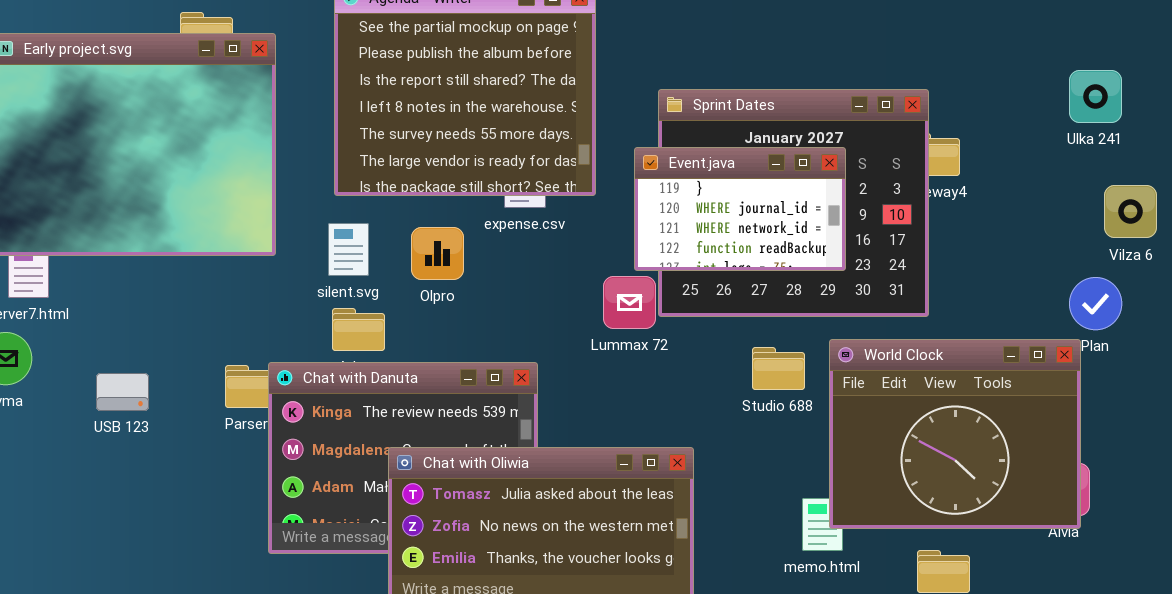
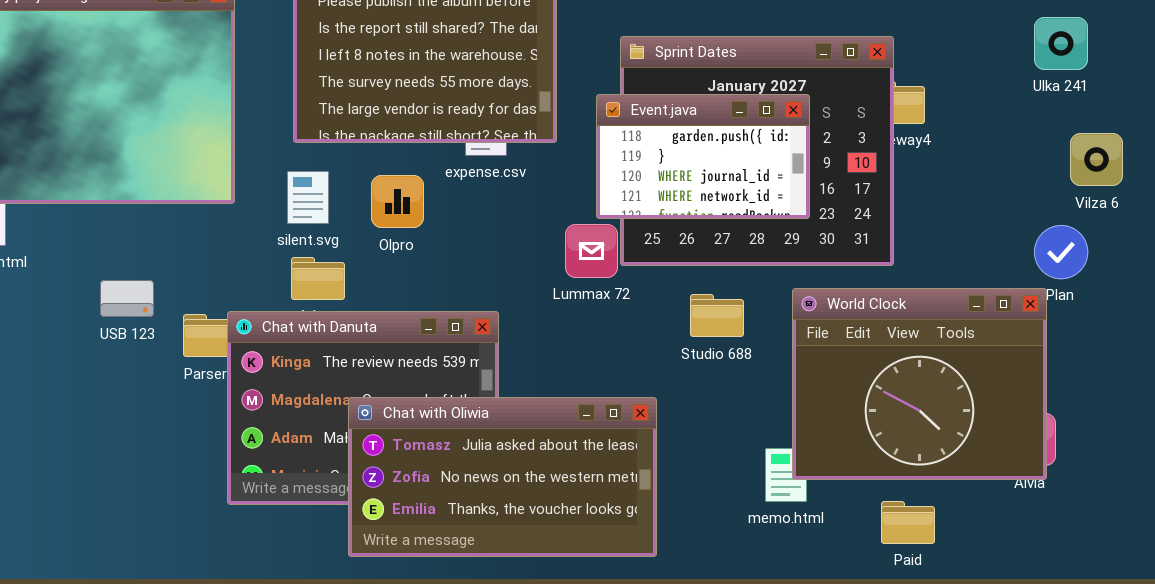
Event.java: [634,147,846,271] -> [596,94,810,219], scrolled up 1 row
Studio 688: [752,347,805,390] -> [690,294,744,337], moved
USB 123: [96,373,149,411] -> [100,280,154,317], moved

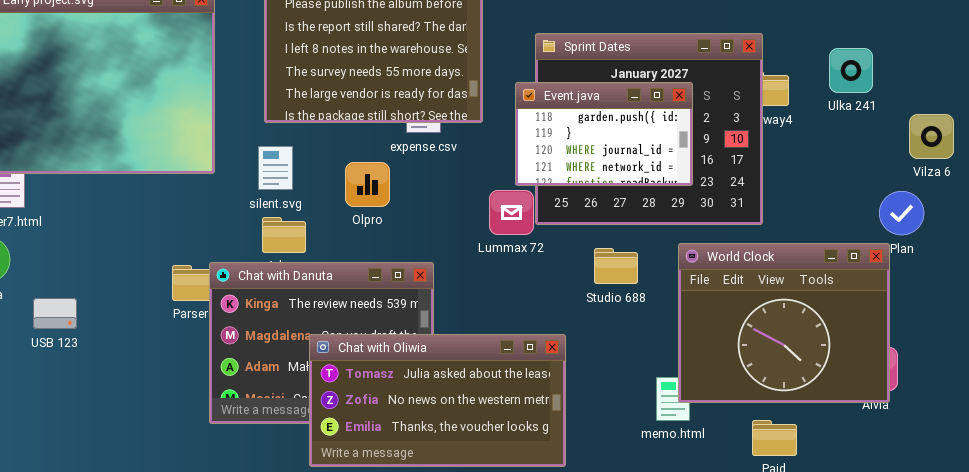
Ulka 241: [1034,17,1088,70] -> [829,48,873,93], moved
Olpro: [371,175,424,228] -> [345,162,390,207], moved
USB 123: [100,280,154,317] -> [33,298,77,329], moved

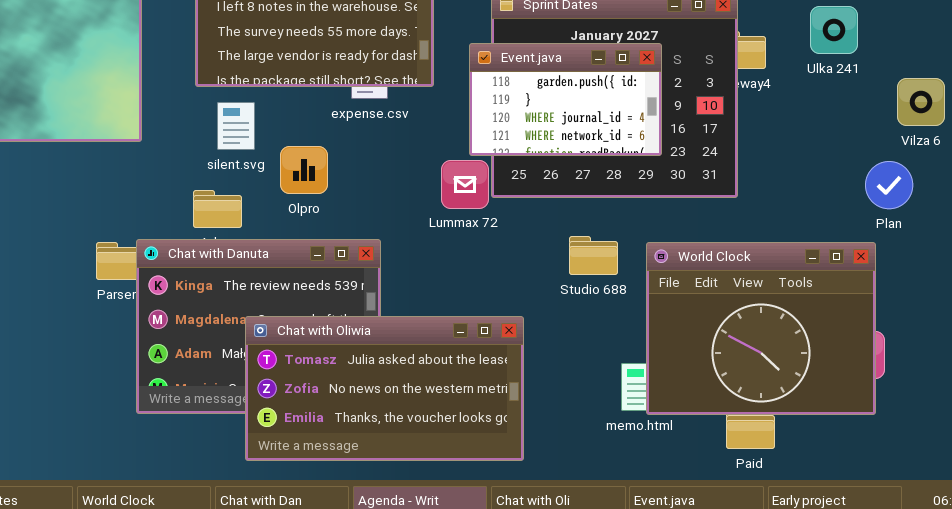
silent.svg: [258,146,293,190] -> [217,102,255,150], moved
Olpro: [345,162,390,207] -> [280,146,328,194], moved
World Clock: [678,243,890,403] -> [646,242,876,415], moved
Studio 688: [594,248,638,284] -> [569,236,618,275], moved

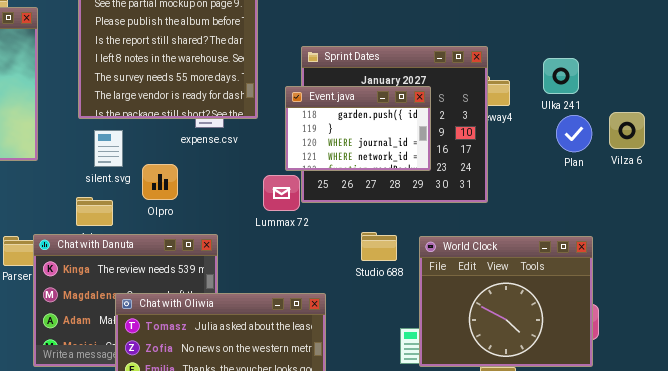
Plan: [865,161,913,209] -> [556,115,592,152], moved

